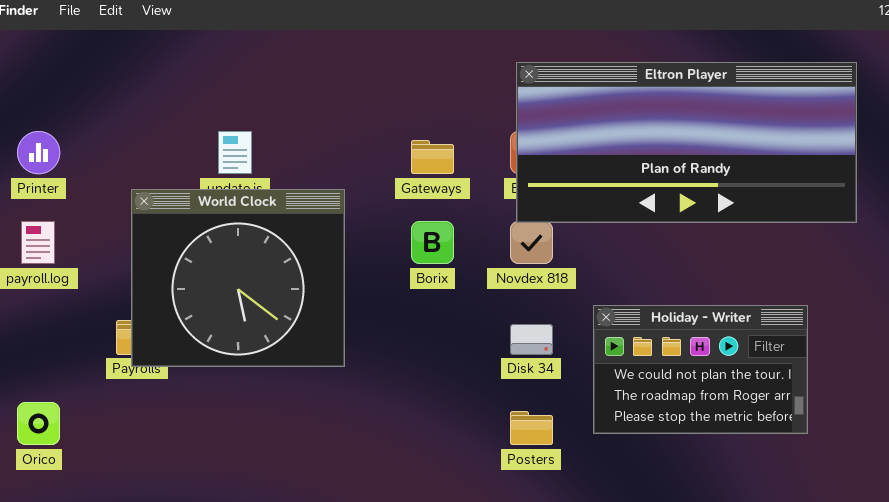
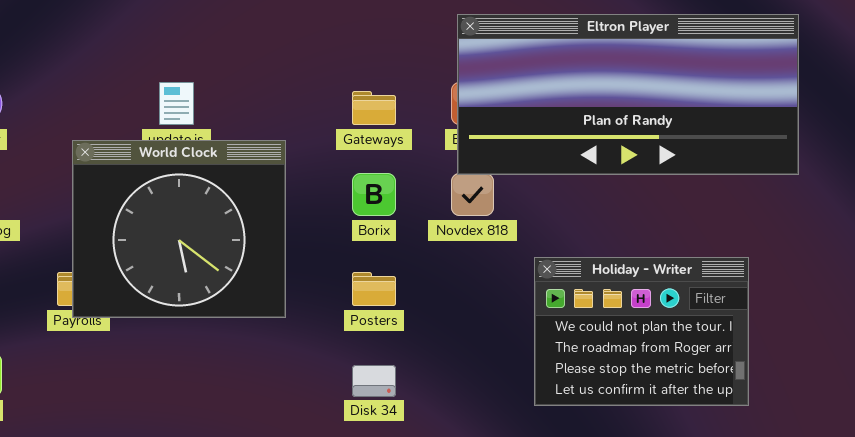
Holiday - Writer: [593,305,808,434] -> [534,257,749,406], resized
Disk 34: [510,324,553,355] -> [352,365,396,397], moved
Posters: [510,411,553,445] -> [352,272,396,306], moved

